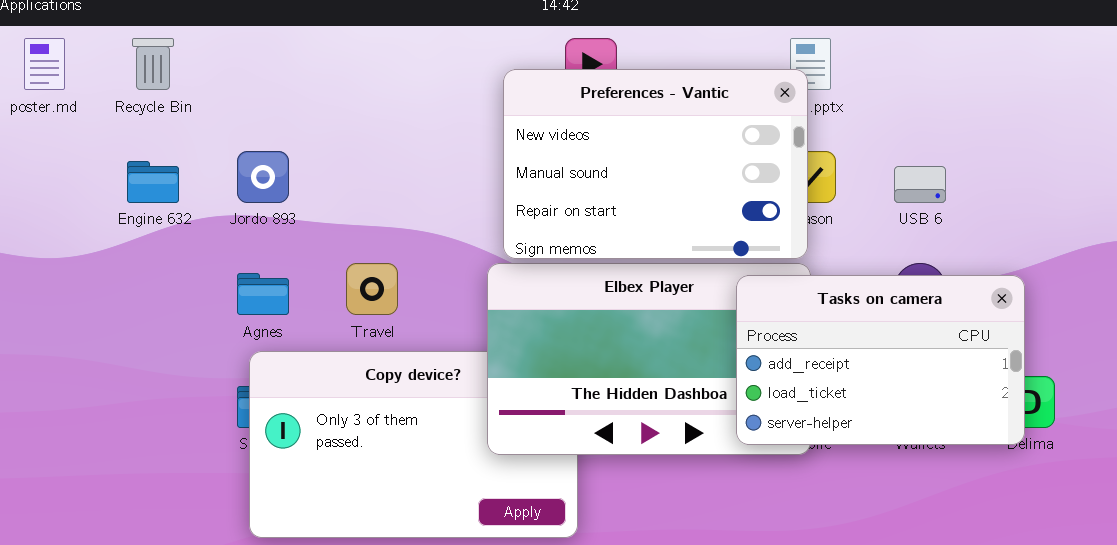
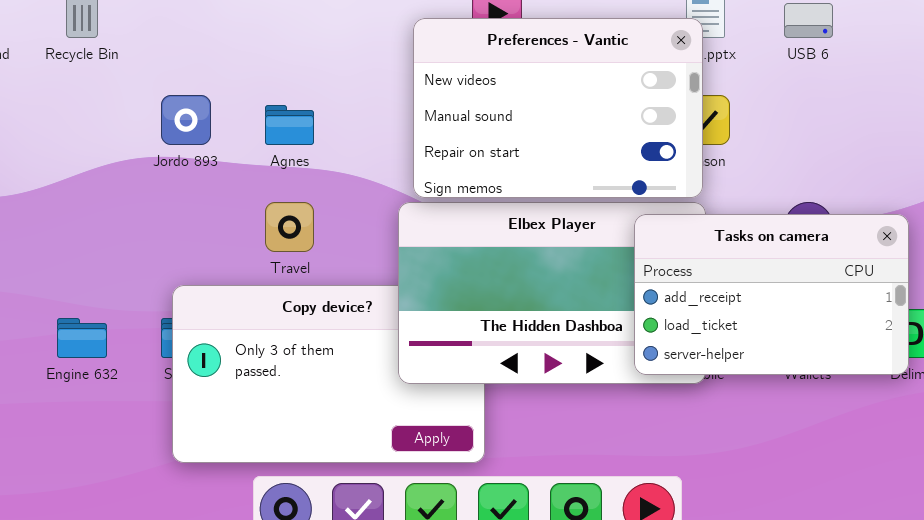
Engine 632: [127,161,179,203] -> [57,318,107,358], moved
USB 6: [894,166,946,203] -> [784,3,833,38], moved
Agnes: [237,273,289,315] -> [265,105,314,145], moved

